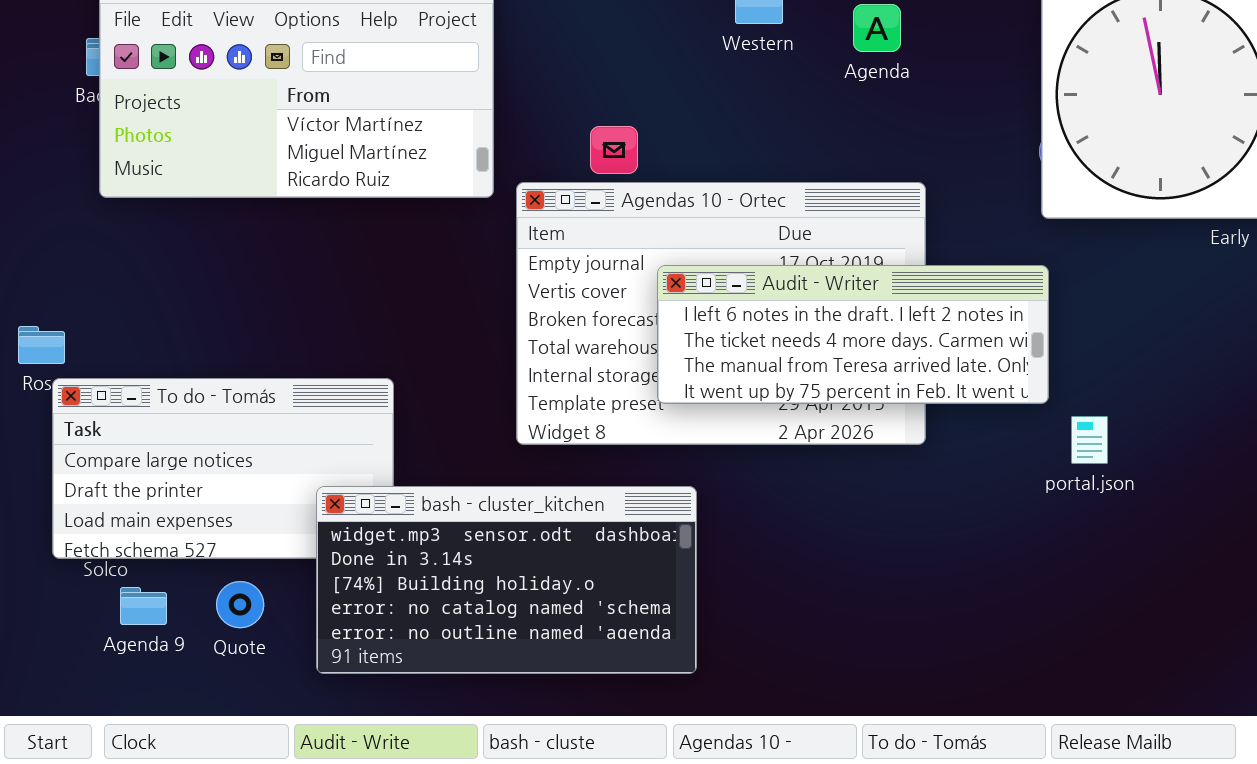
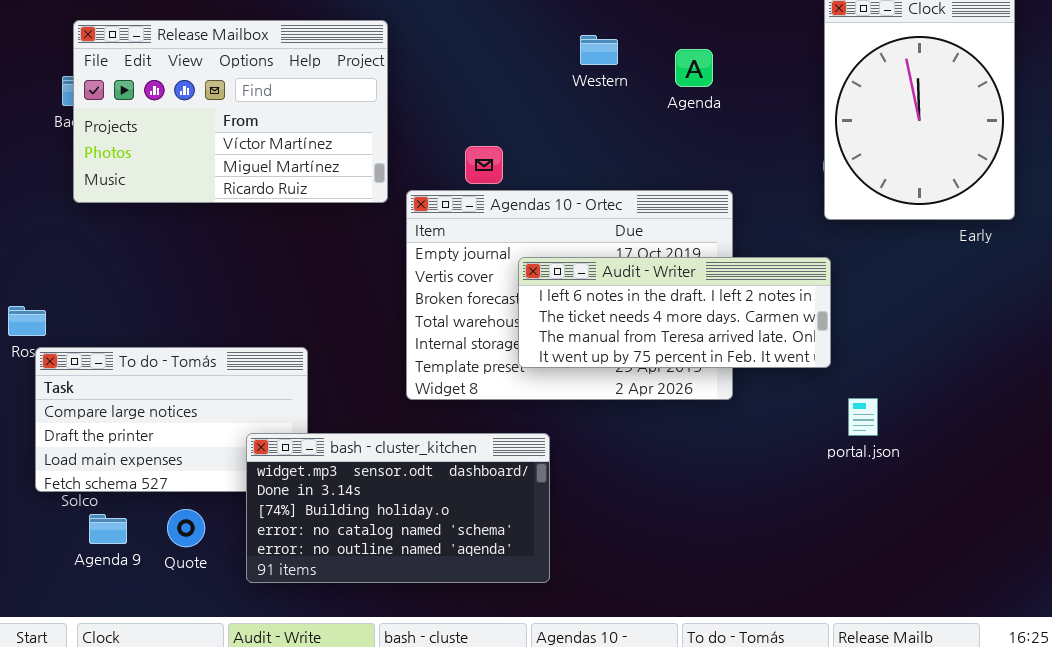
portal.json: [1071,416,1108,464] -> [848,398,878,436], moved

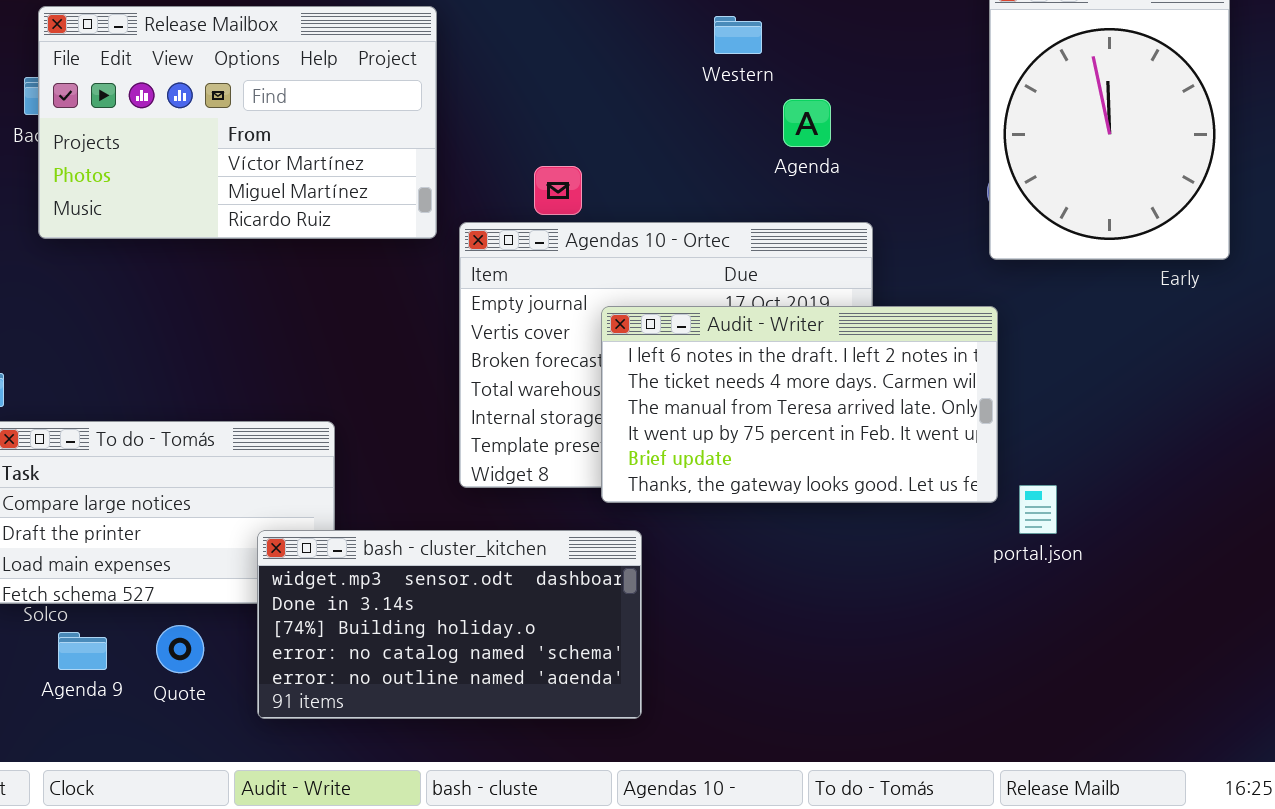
Western: [580,35,618,65] -> [714,16,762,54], moved
Agenda: [675,49,713,87] -> [783,99,831,147], moved
Audit - Writer: [518,257,831,368] -> [601,306,998,503], resized

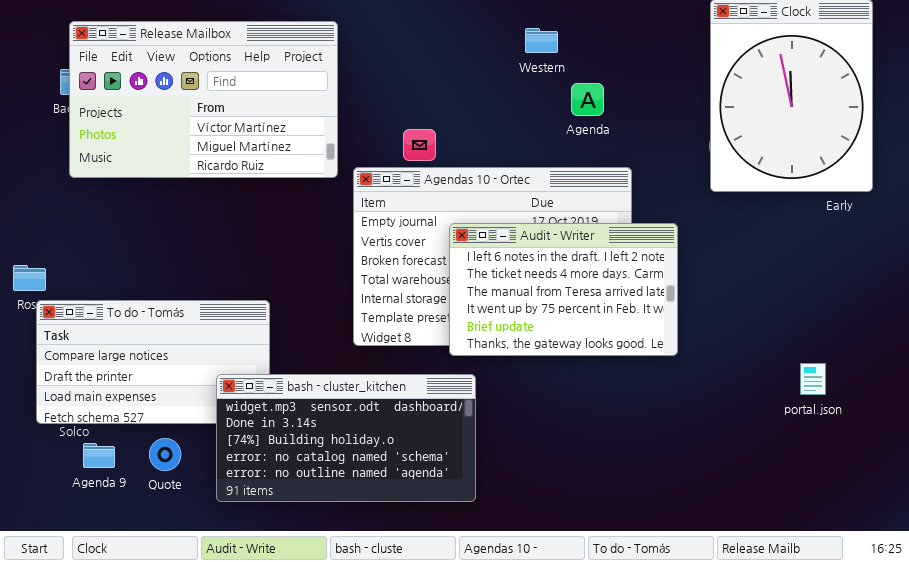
Audit - Writer: [601,306,998,503] -> [449,223,678,356], resized
portal.json: [1019,485,1057,534] -> [800,363,826,395], moved

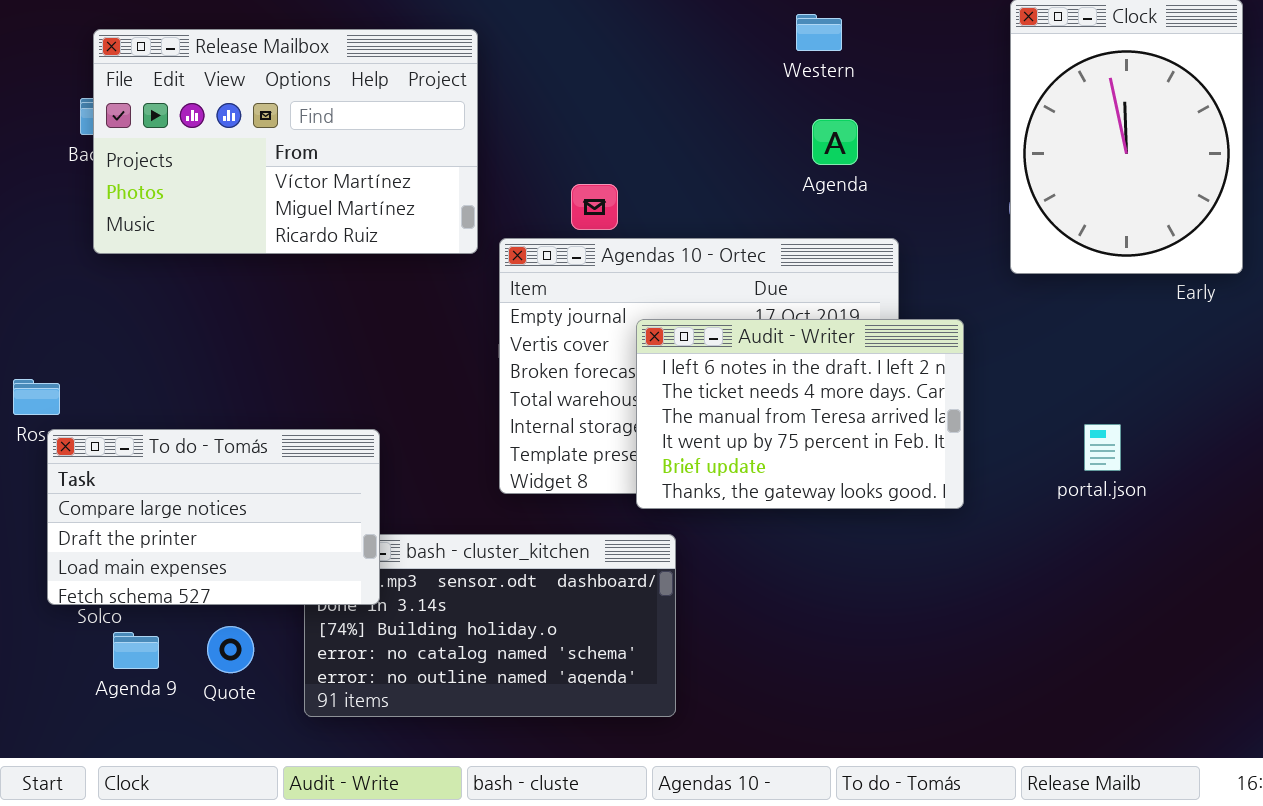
Western: [525,28,558,53] -> [796,14,842,51], moved
To do - Tomás: [36,300,270,424] -> [47,429,380,605], raised
portal.json: [800,363,826,395] -> [1084,424,1121,471], moved

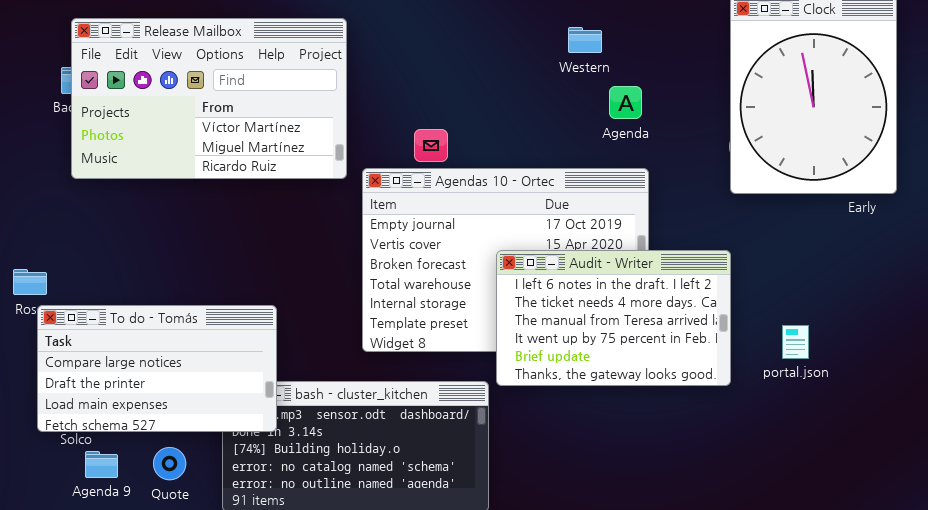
Western: [796,14,842,51] -> [568,27,602,53], moved
Agenda: [812,119,858,165] -> [609,86,642,119], moved
Audit - Writer: [636,319,964,509] -> [496,250,731,386], moved
portal.json: [1084,424,1121,471] -> [782,325,809,359], moved

